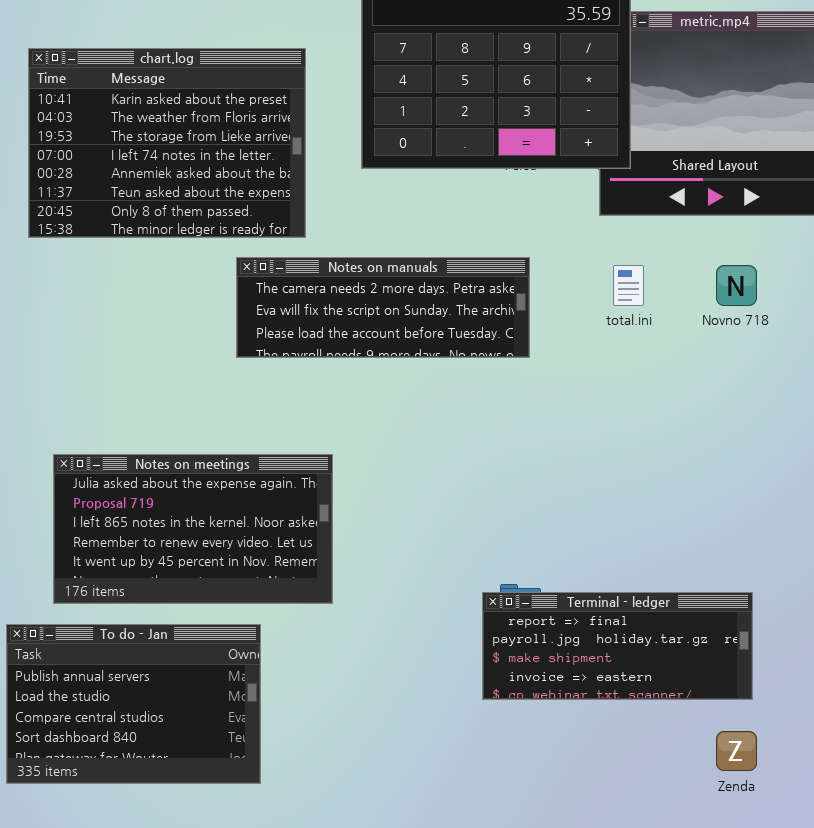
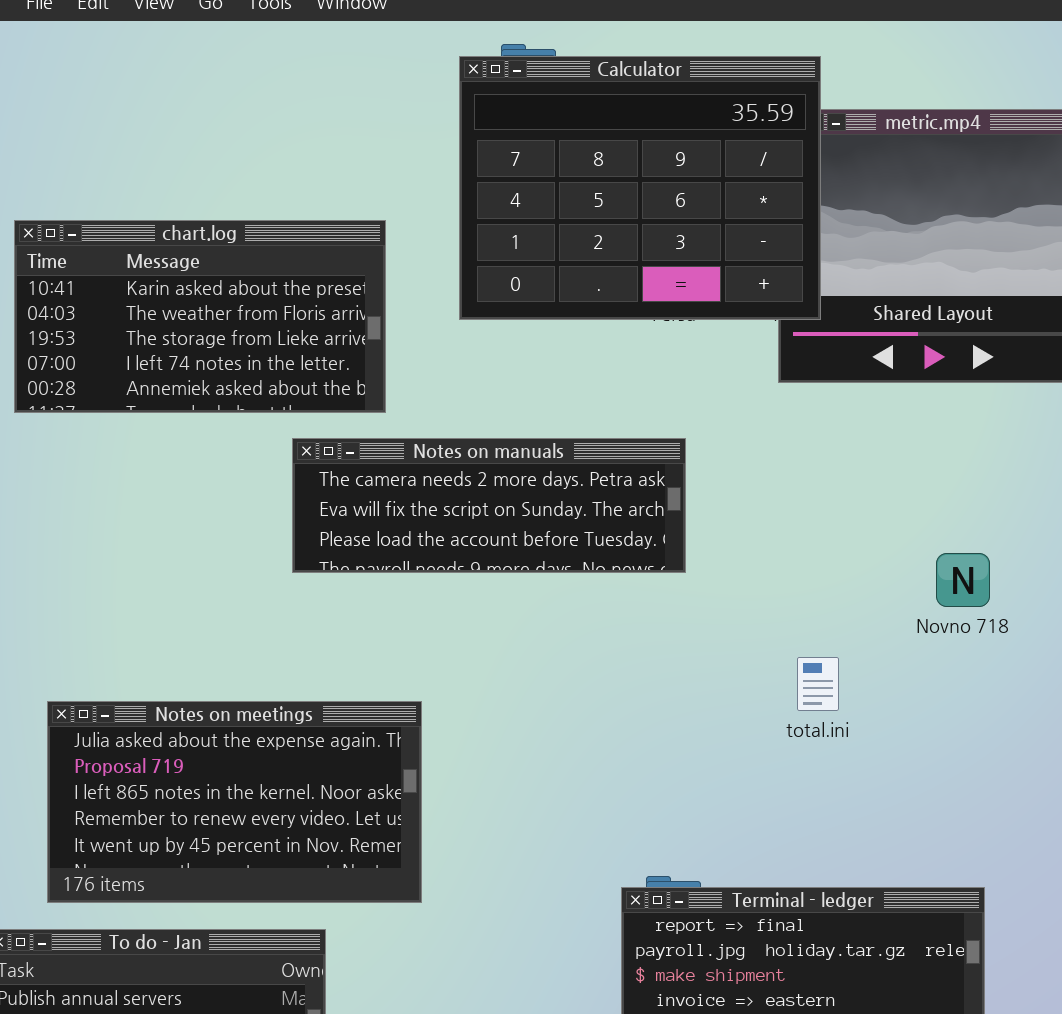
chart.log: [28,48,306,238] -> [14,220,386,413], resized
total.ini: [613,265,644,306] -> [797,657,839,711], moved
Novno 718: [716,265,757,306] -> [936,553,990,607], moved

